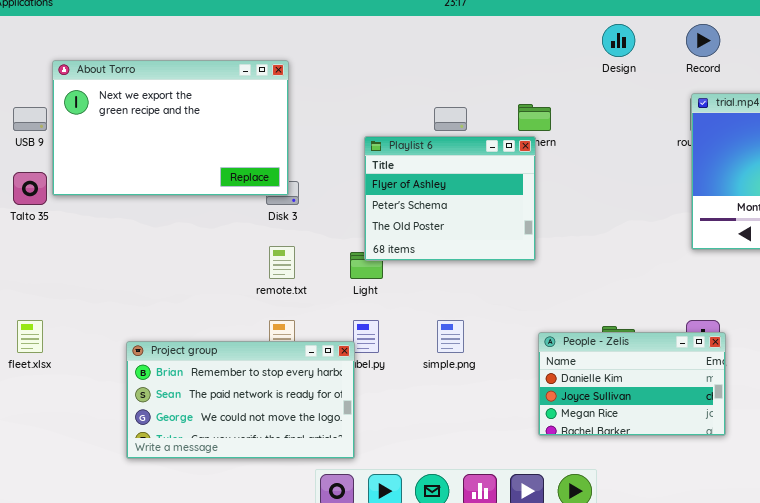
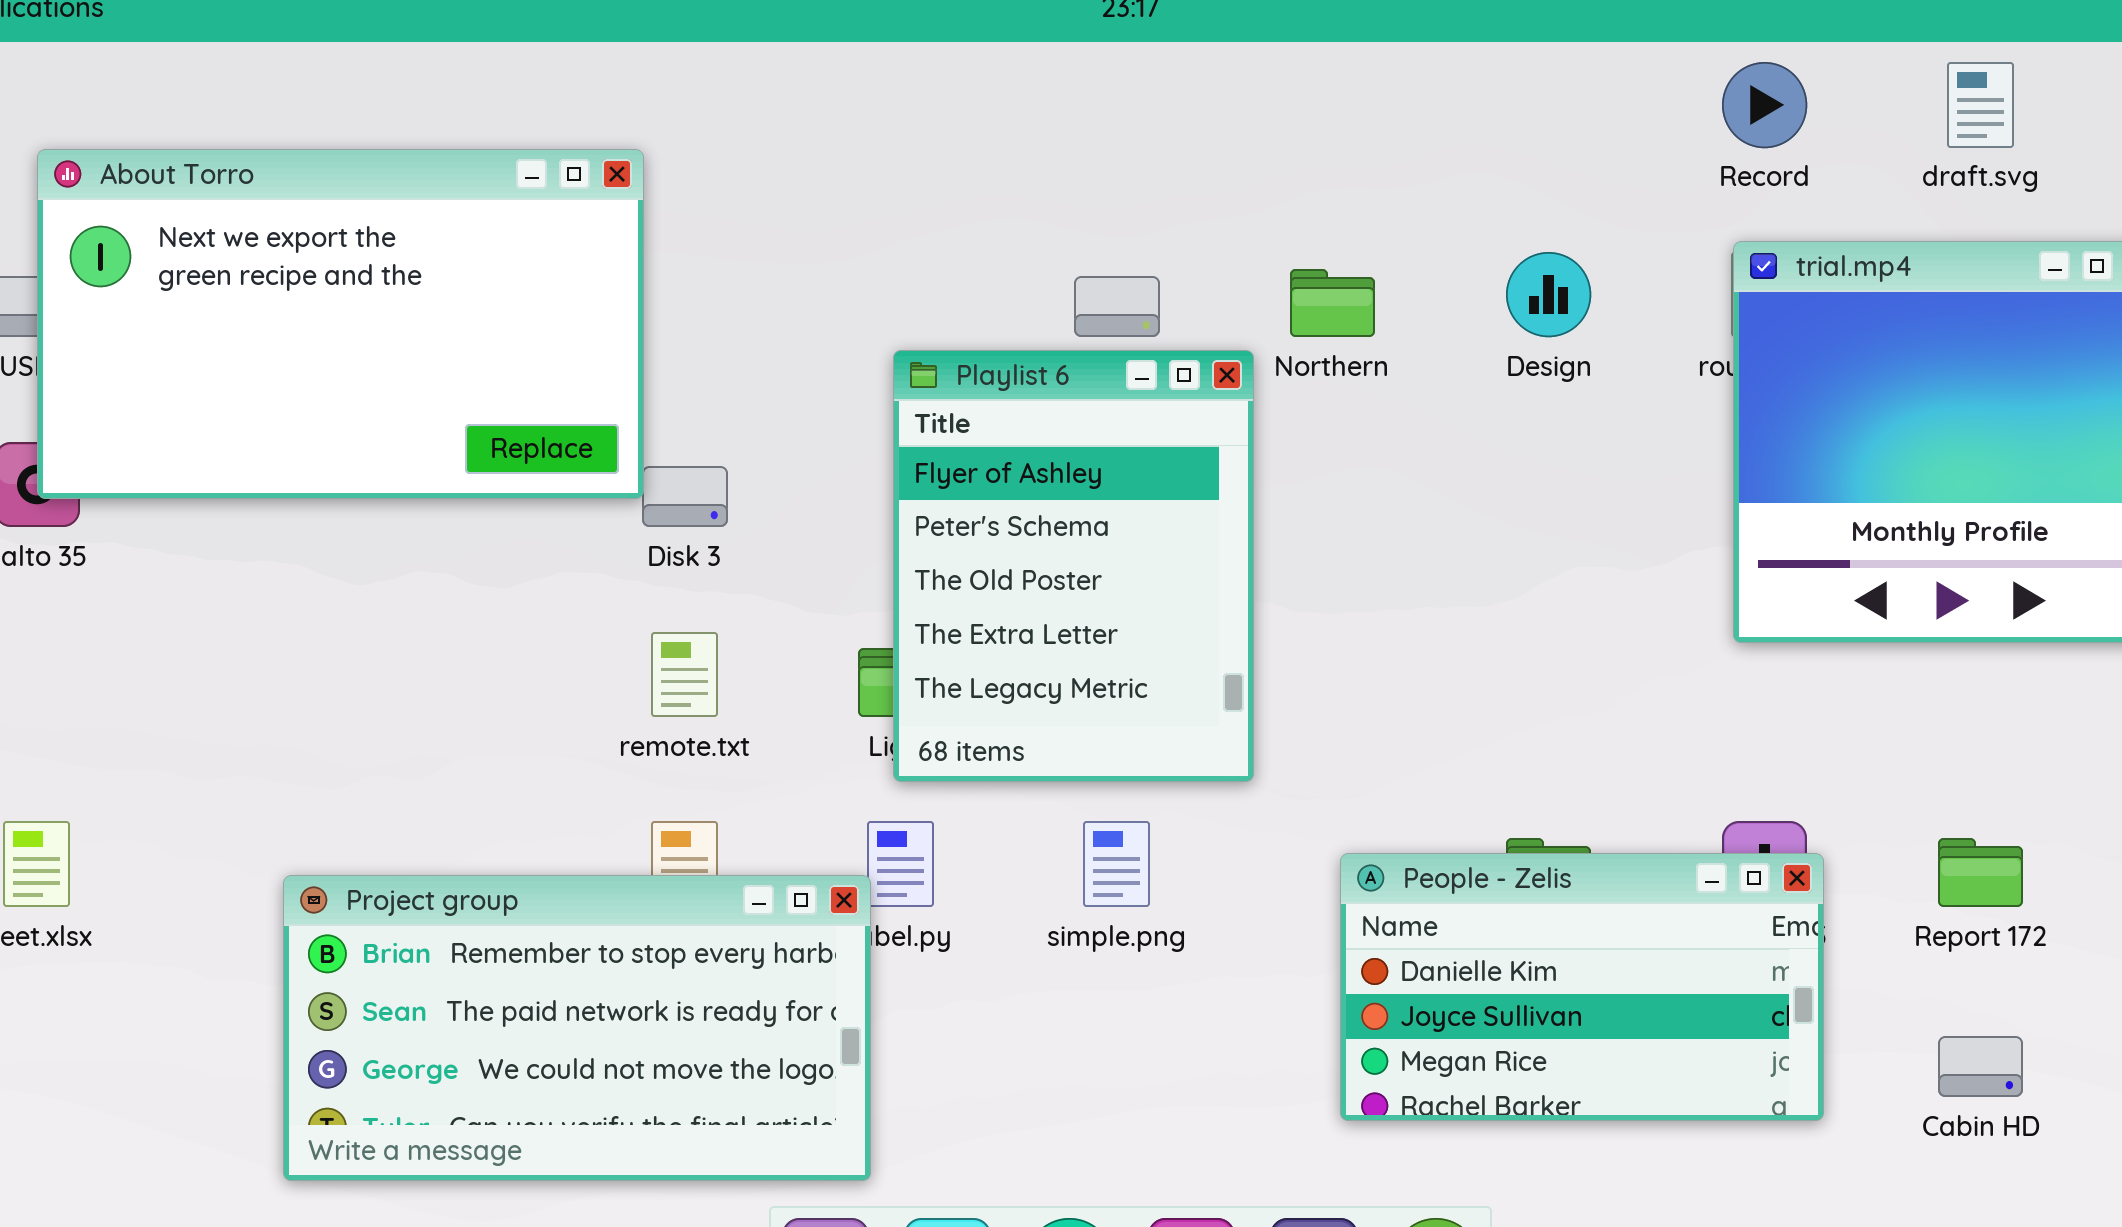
Design: [602,24,635,57] -> [1506,252,1591,337], moved
About Torro: [52,60,289,196] -> [37,149,644,499], moved
Playlist 6: [364,136,536,261] -> [893,350,1254,782], resized

